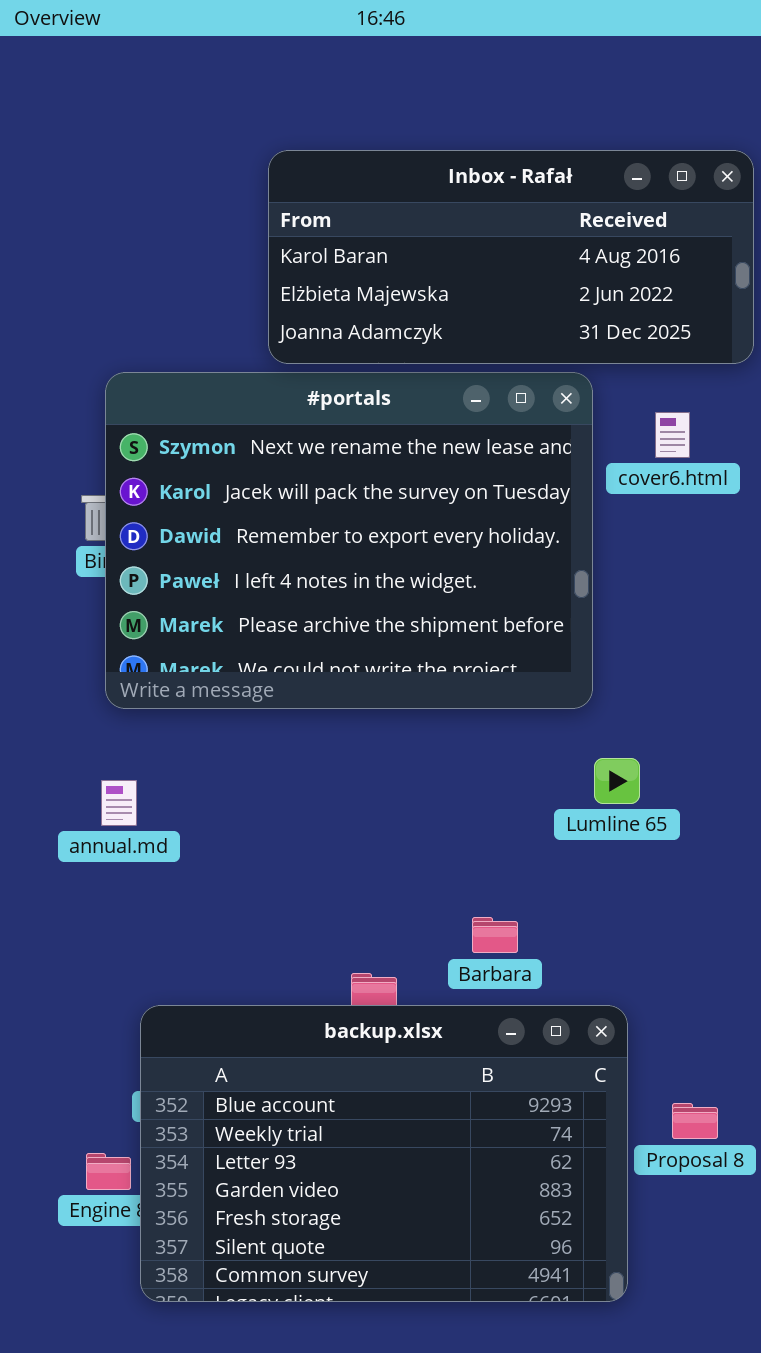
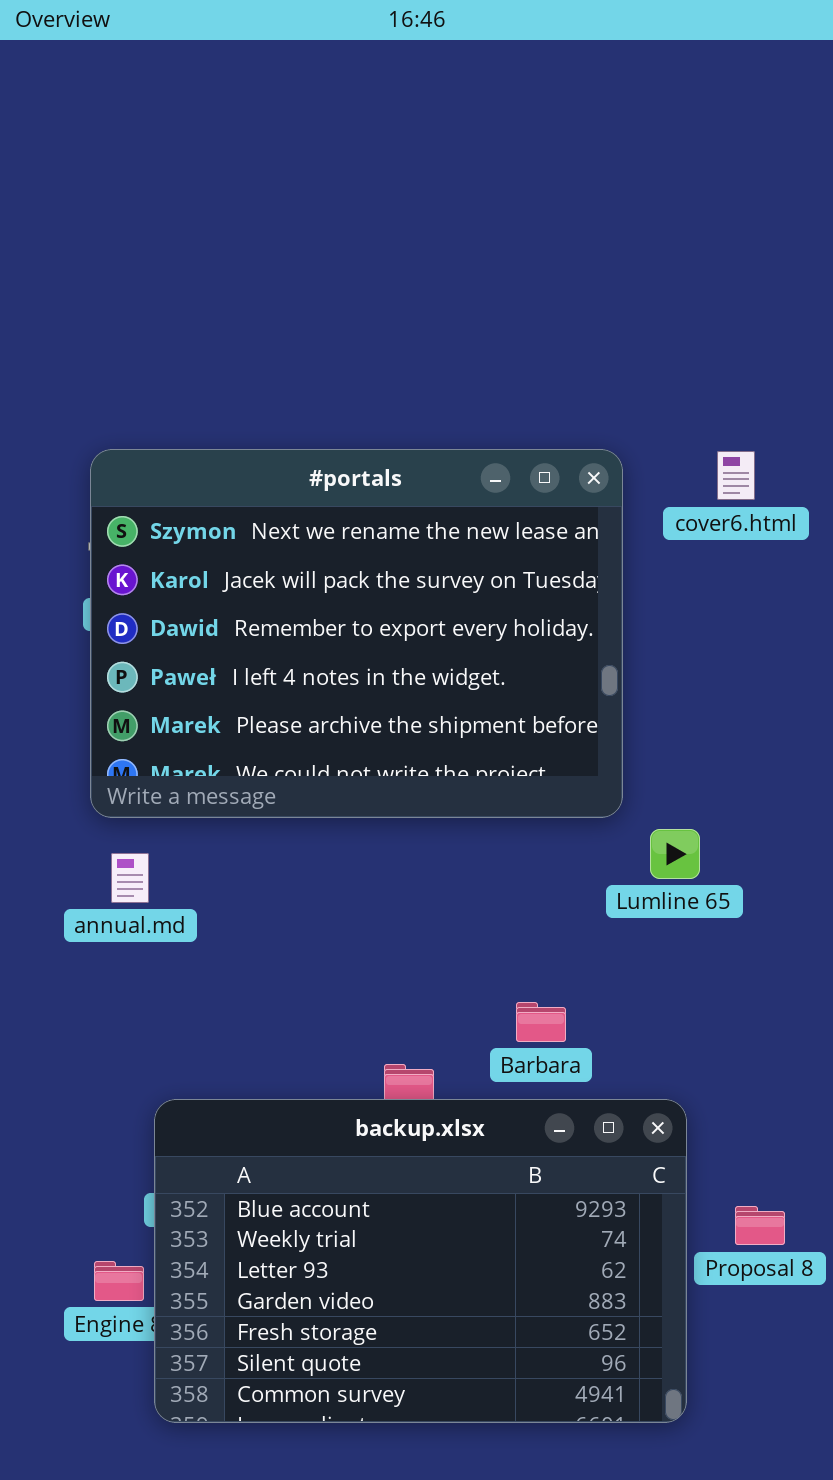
Inbox - Rafał: [268,150,754,364] -> none, closed
#portals: [105,372,593,709] -> [90,449,623,818], moved

